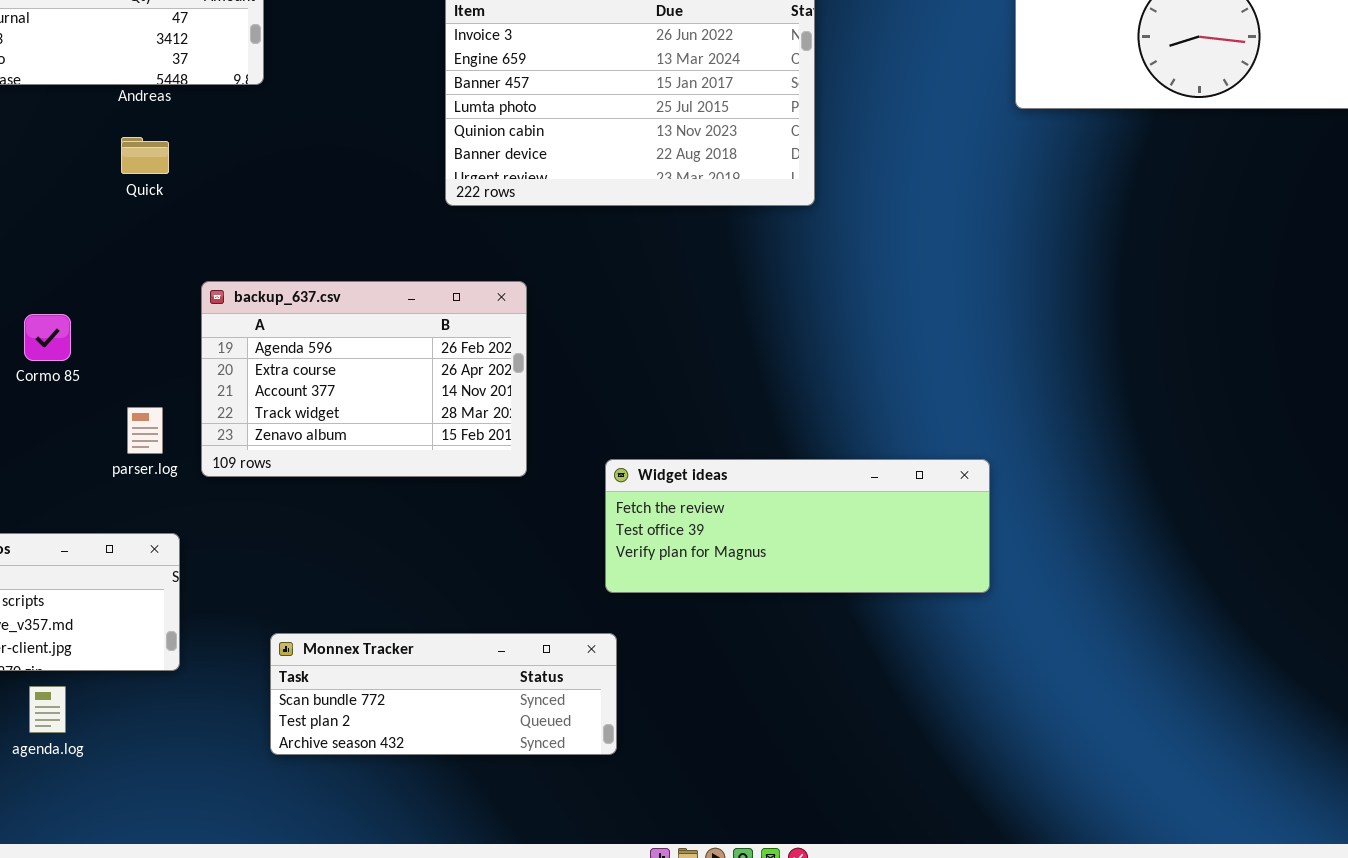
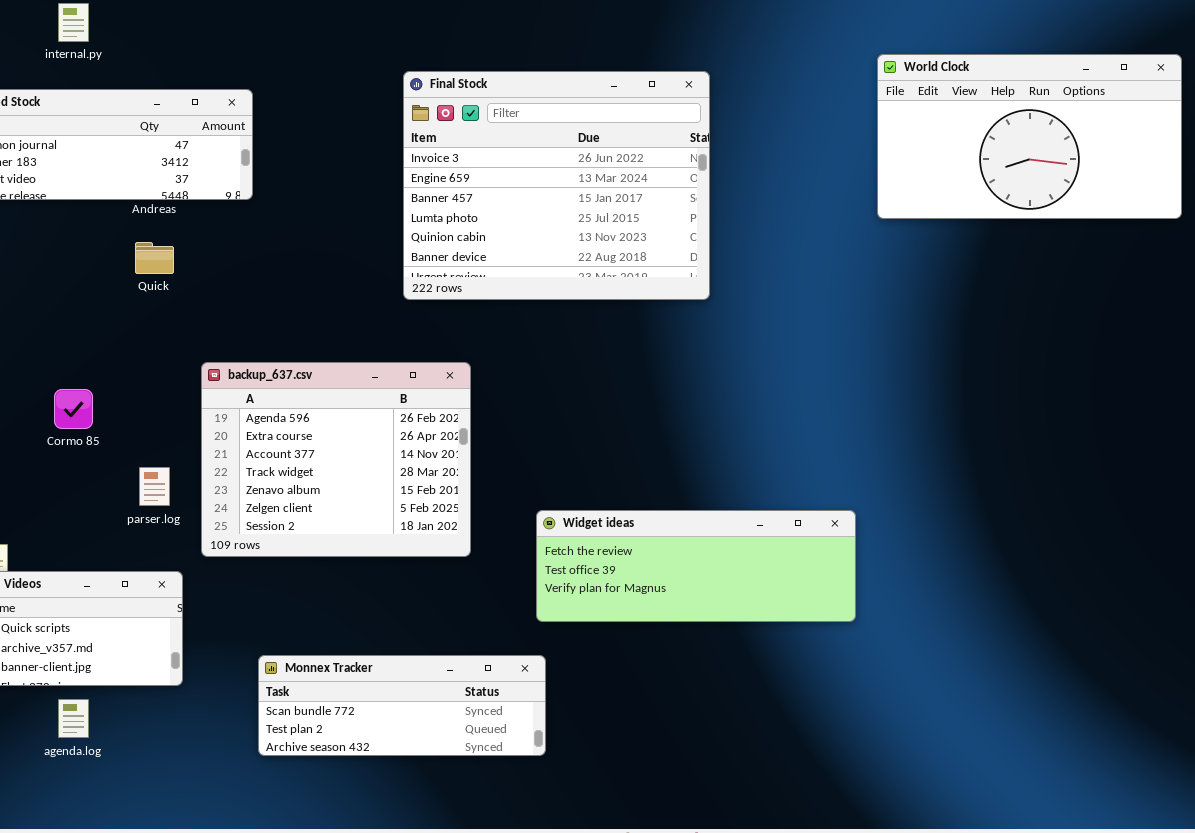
backup_637.csv: [201,281,527,477] -> [201,362,471,557], resized

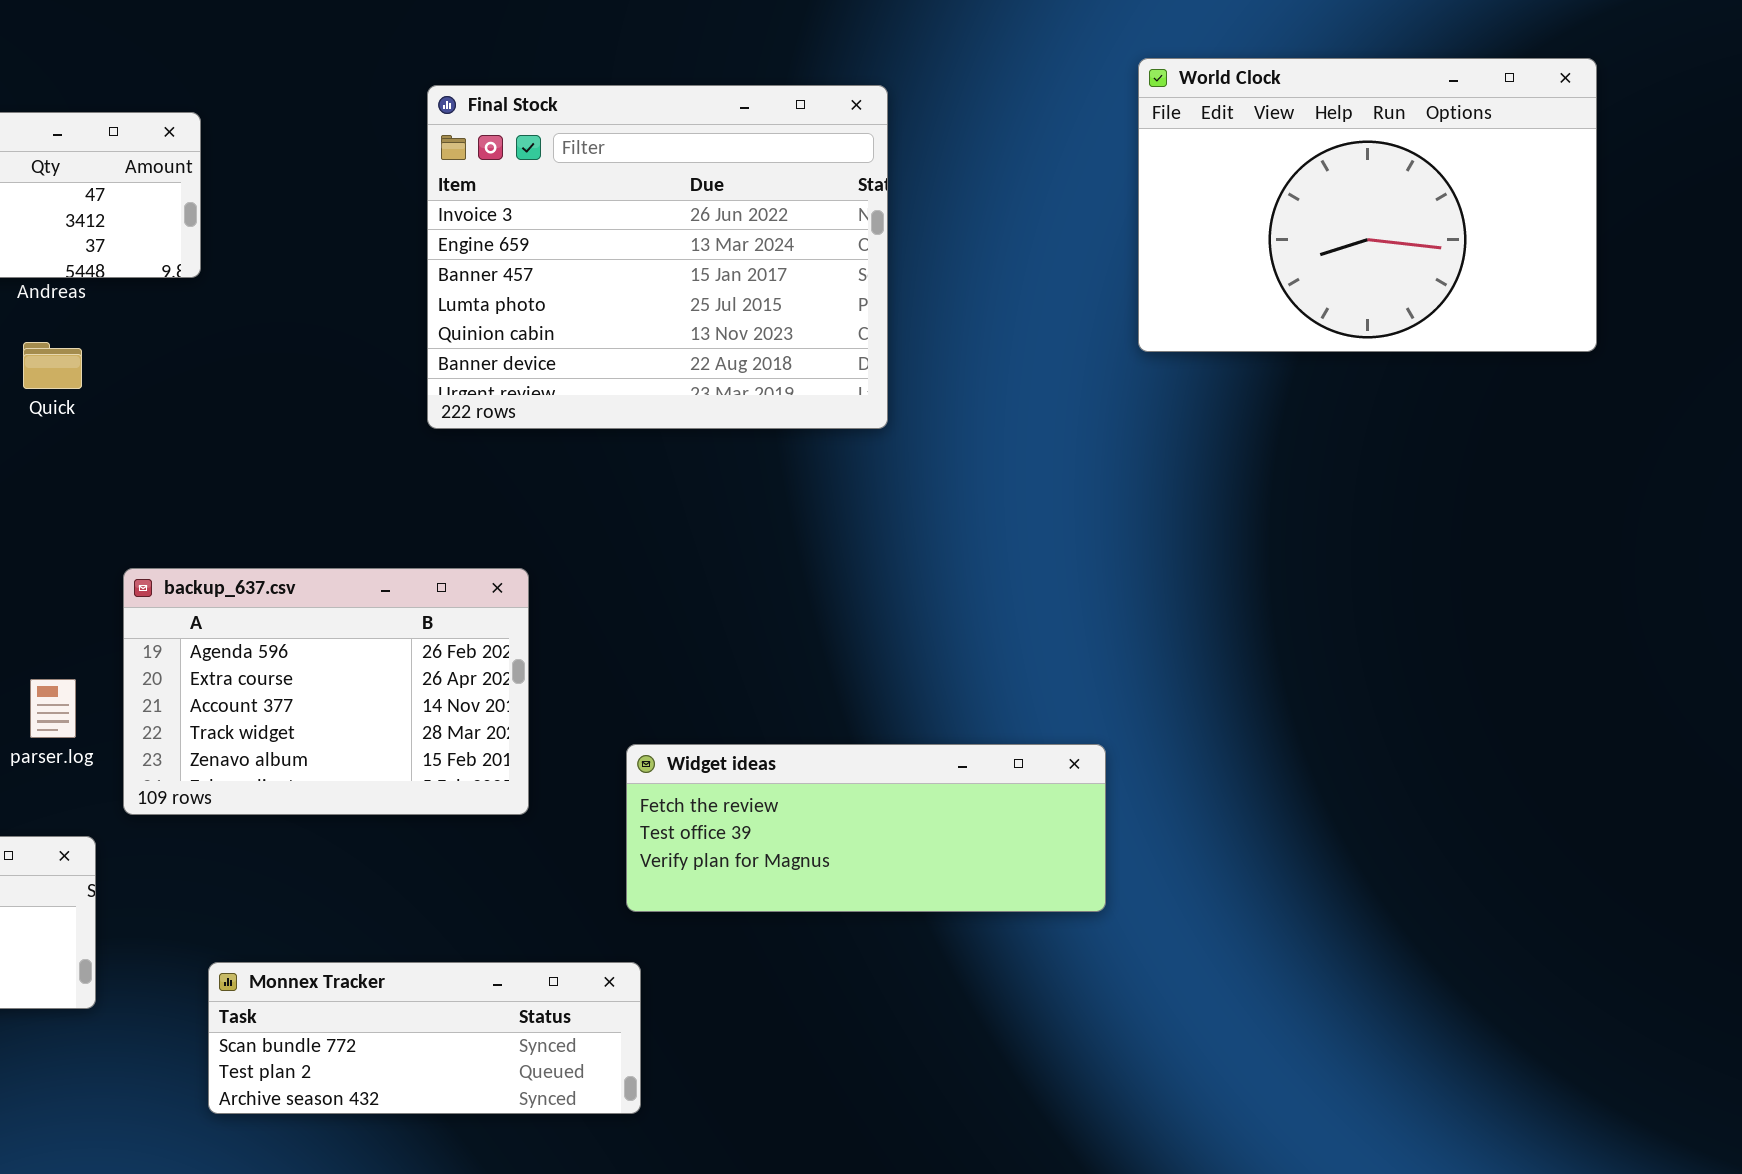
World Clock: [877,54,1182,219] -> [1138,58,1597,352], resized
backup_637.csv: [201,362,471,557] -> [123,568,529,815], resized

